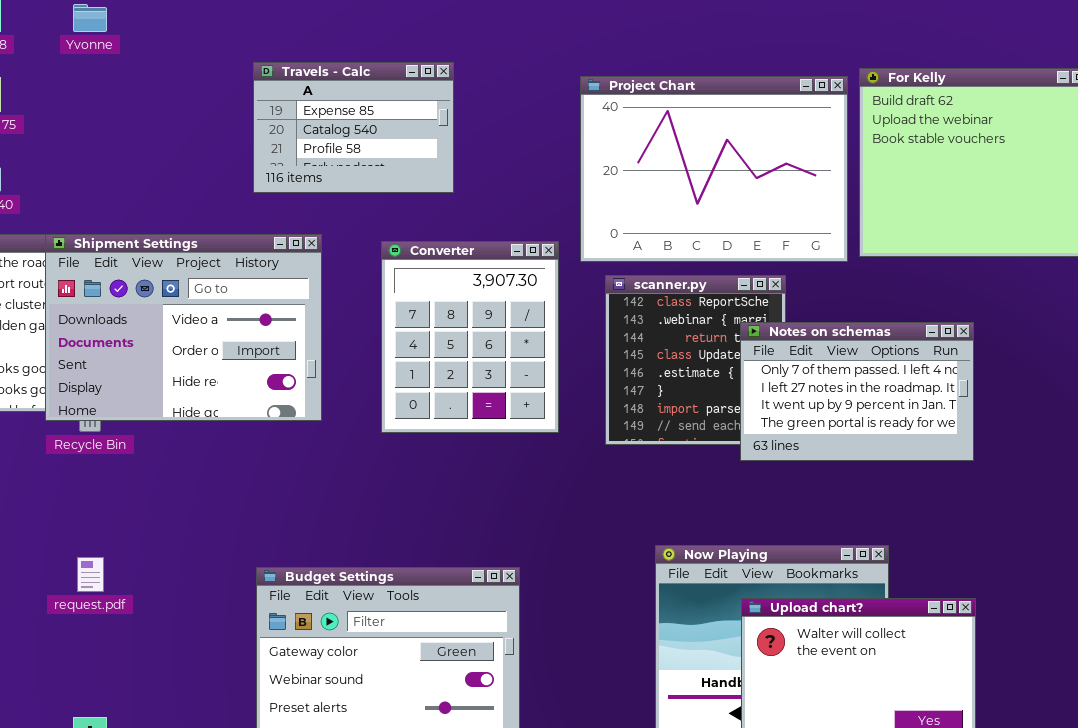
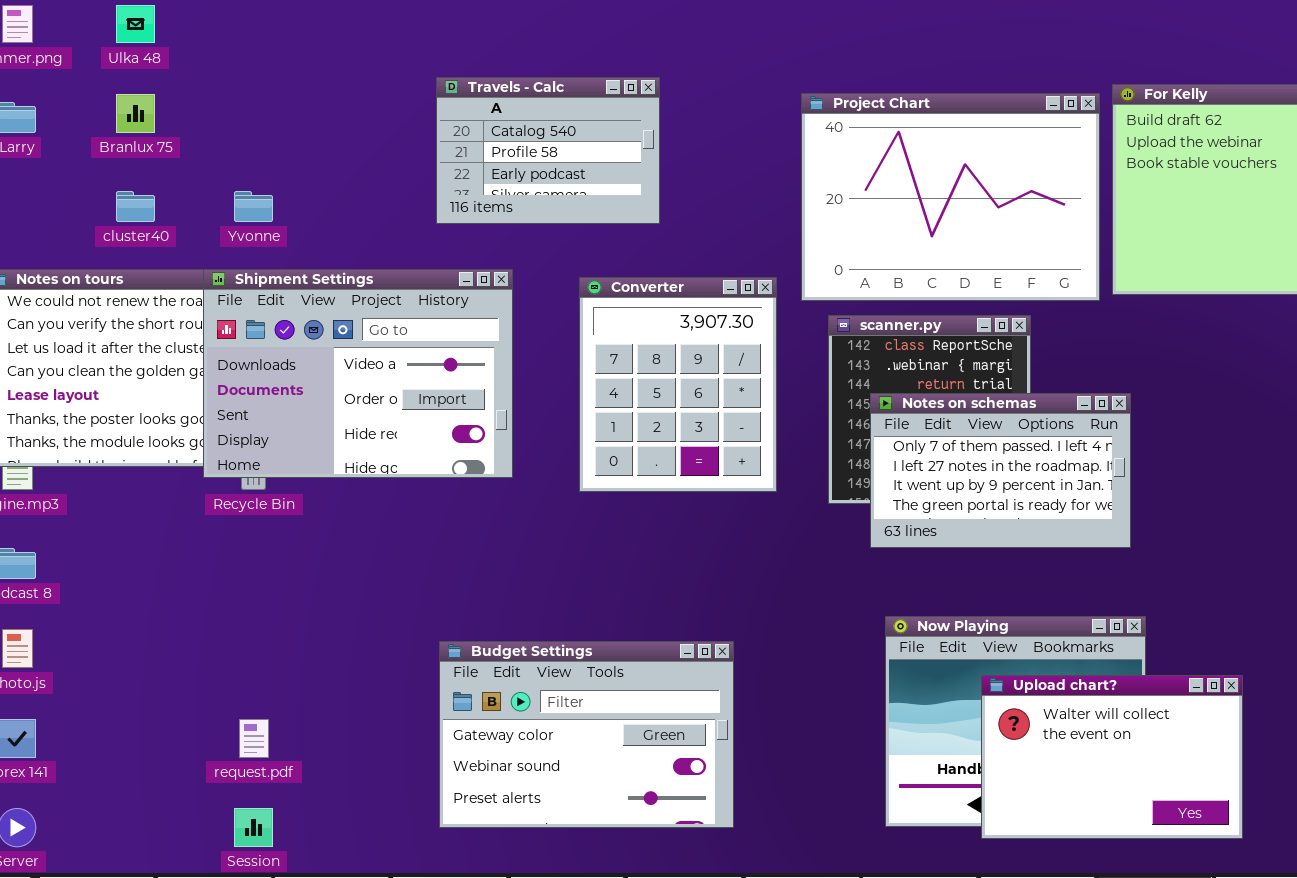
Yvonne: [73,4,107,32] -> [234,191,273,222], moved
Travels - Calc: [253,62,454,193] -> [436,77,660,224], scrolled down 1 row
Notes on schemas: [740,322,974,461] -> [870,393,1131,548], moved
request.pdf: [77,557,104,592] -> [239,719,269,758], moved

